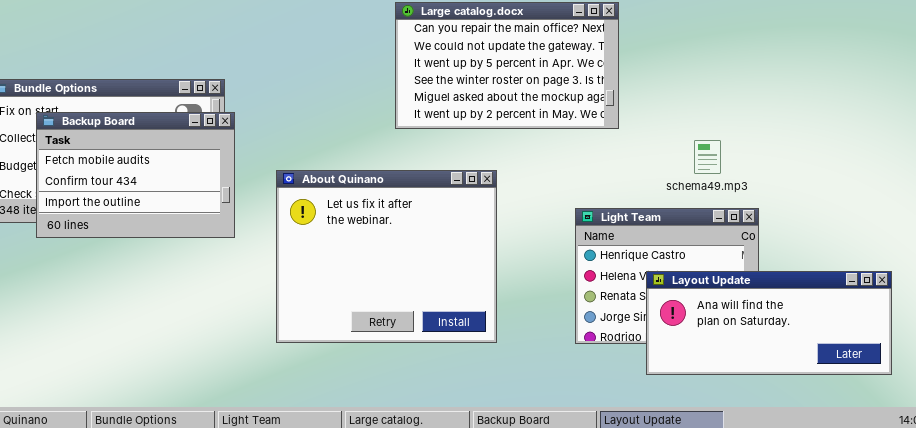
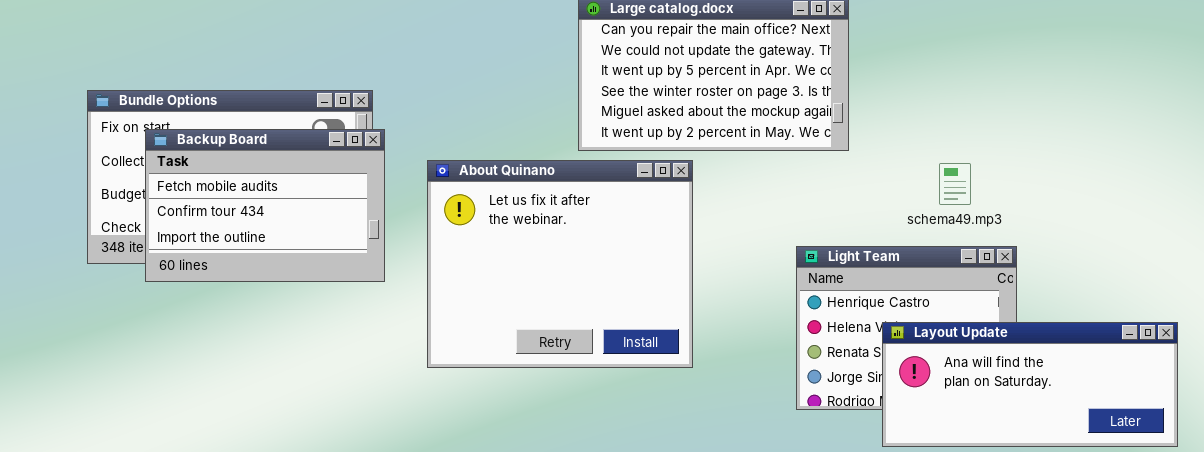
About Quinano: [276,170,497,343] -> [427,160,693,368], moved

